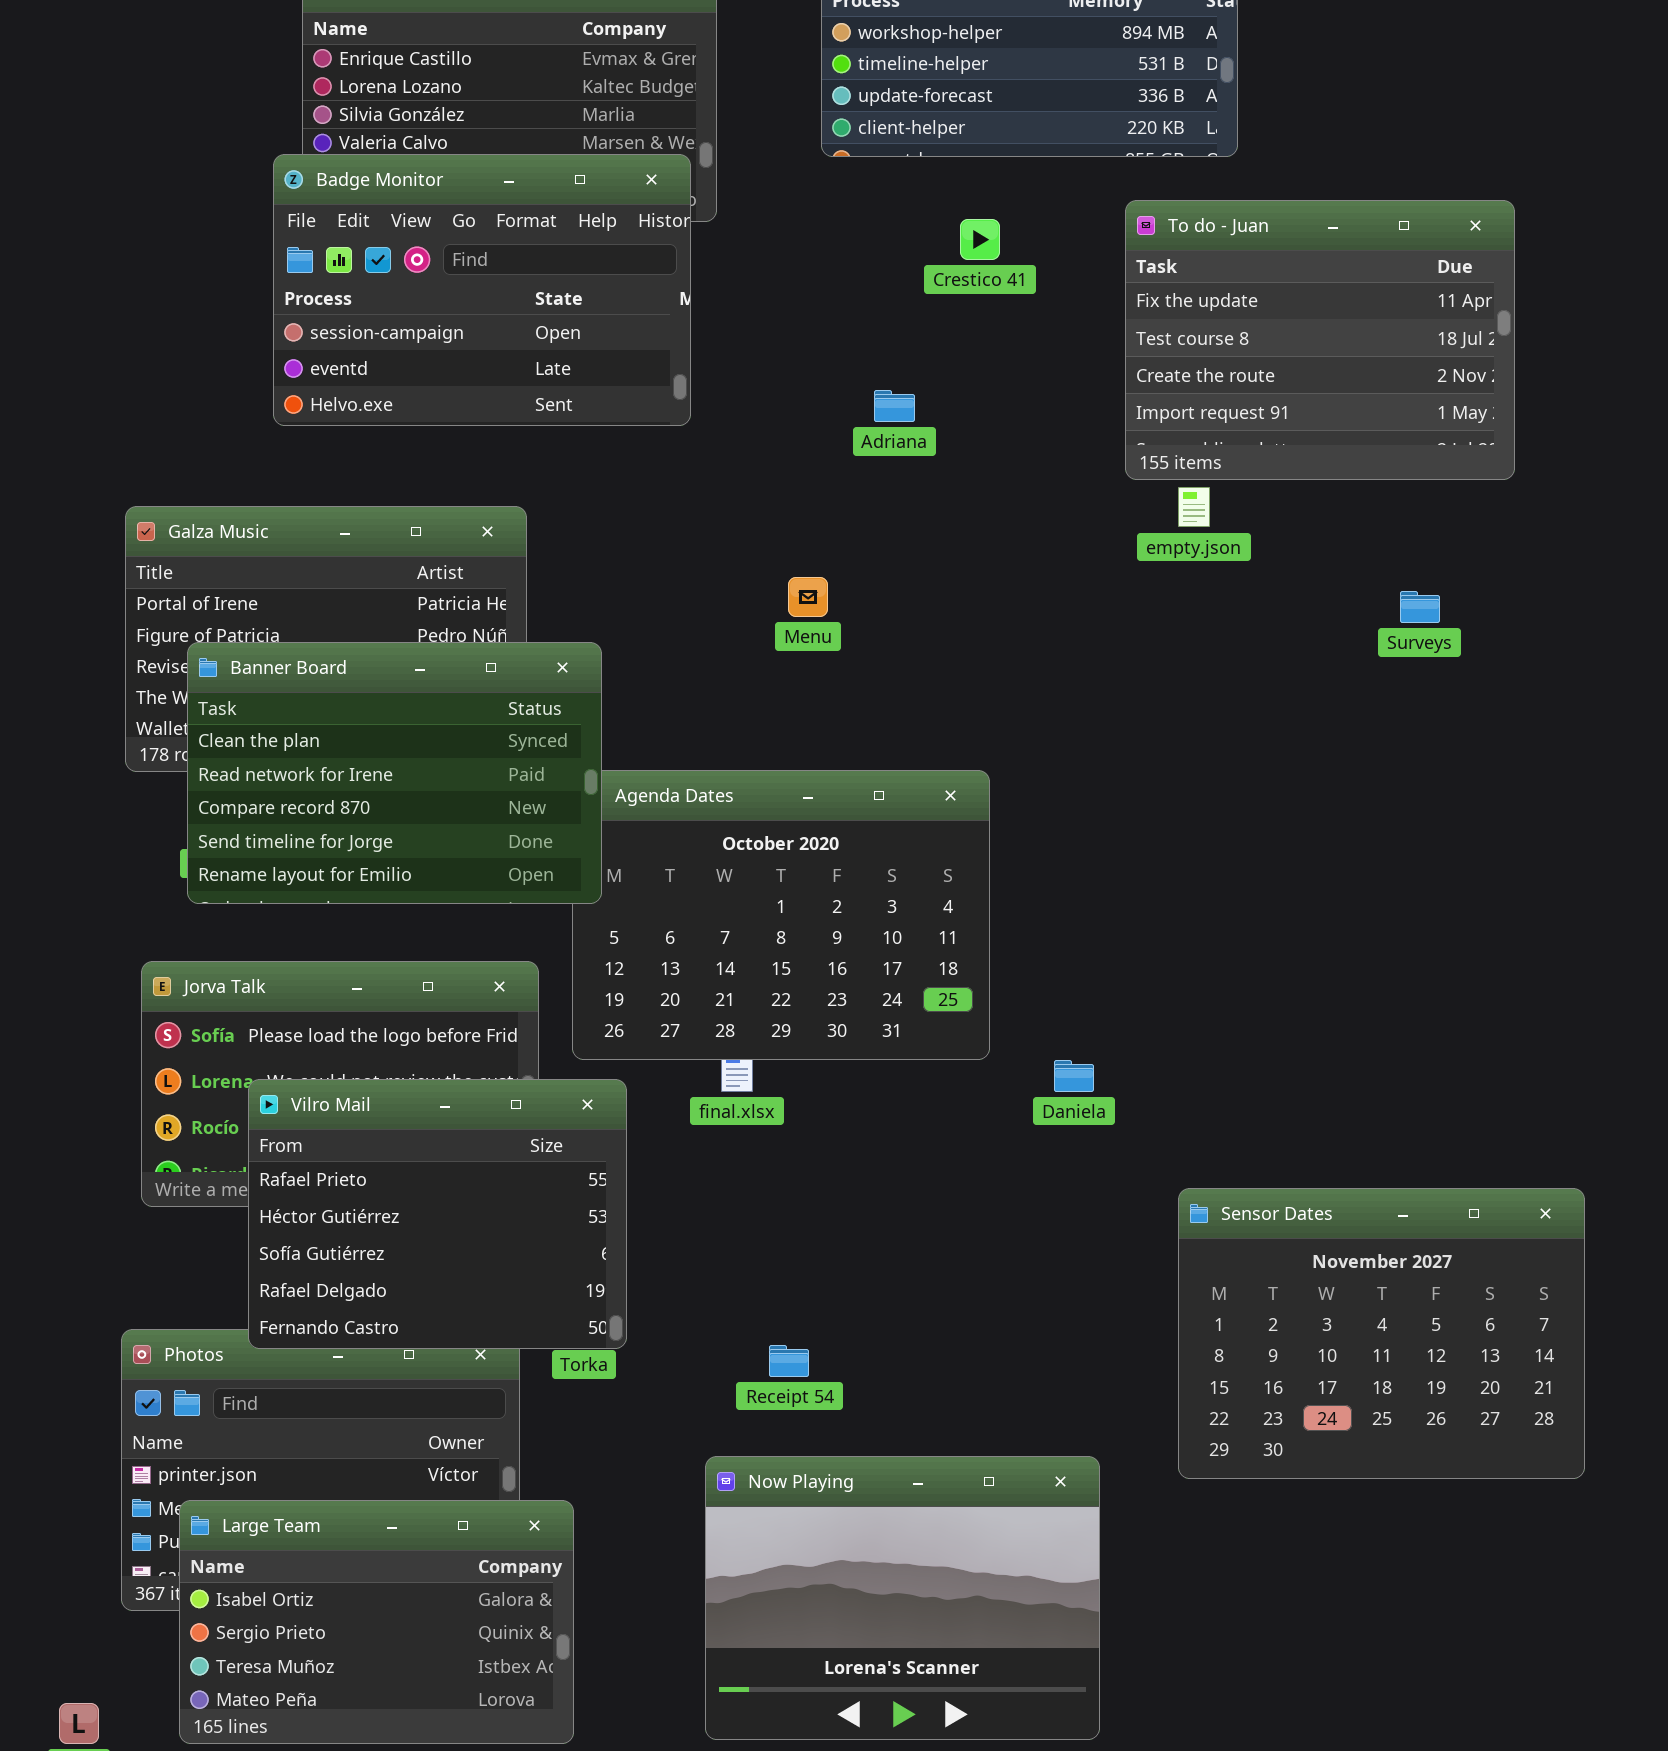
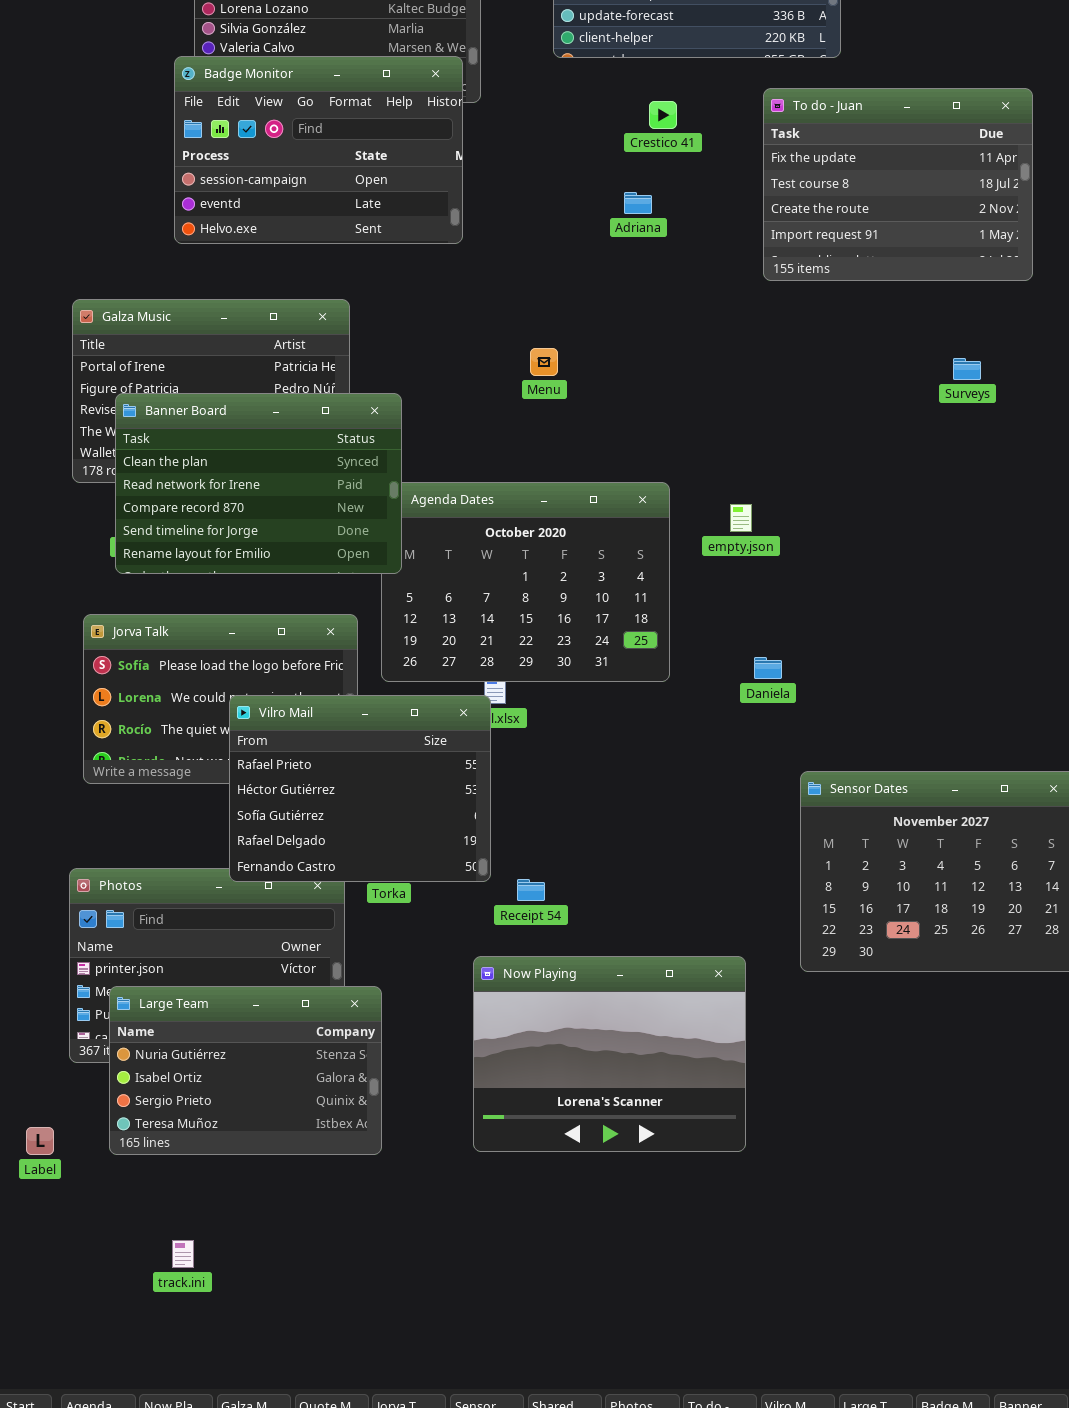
Adriana: [874,390,915,422] -> [624,192,652,214], moved
empty.json: [1178,487,1210,527] -> [730,504,752,532], moved
Daniela: [1054,1060,1094,1092] -> [754,657,782,679], moved
Vilro Mail: [248,1079,627,1349] -> [229,695,491,882], moved
Large Team: [179,1500,574,1744] -> [109,986,382,1155], scrolled up 1 row

